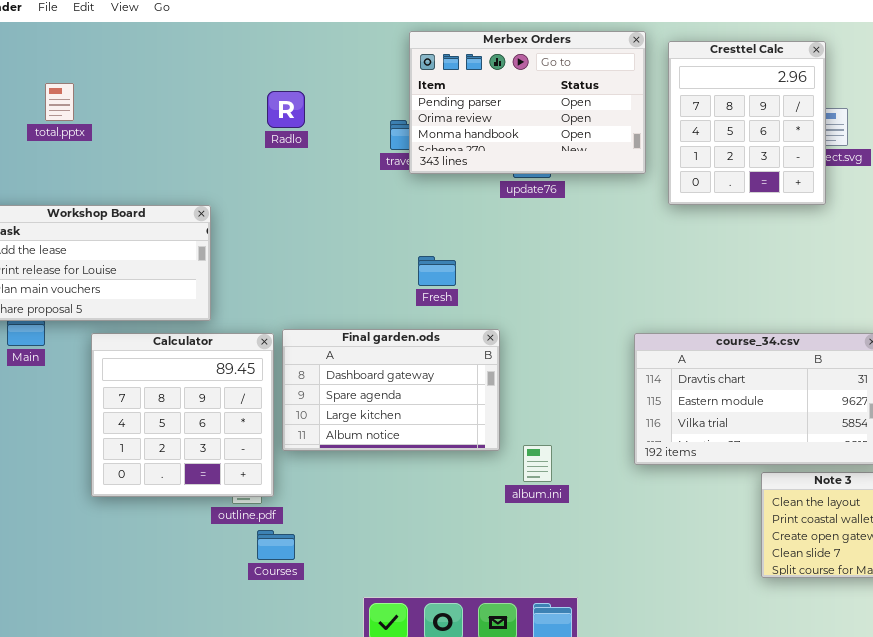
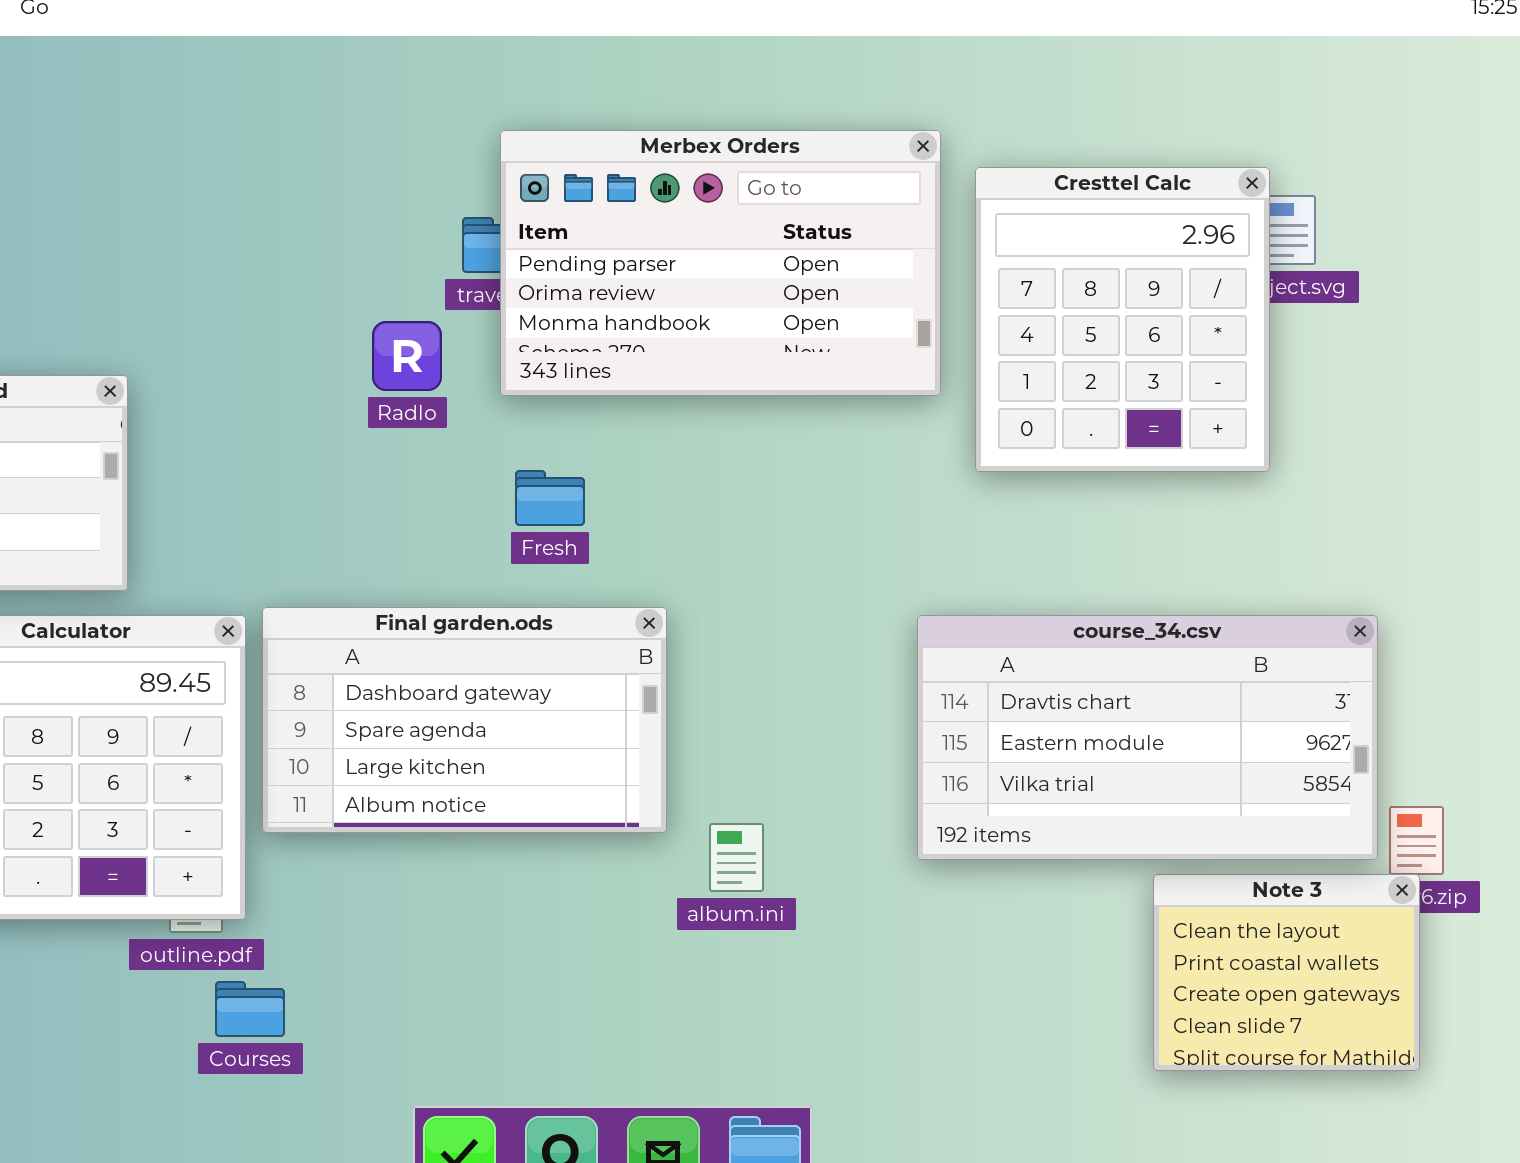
Merbex Orders: [409,31,646,174] -> [500,130,941,396], moved
Cresttel Calc: [668,41,826,205] -> [975,167,1270,472], moved
Radlo: [267,91,305,128] -> [372,321,442,391], moved

